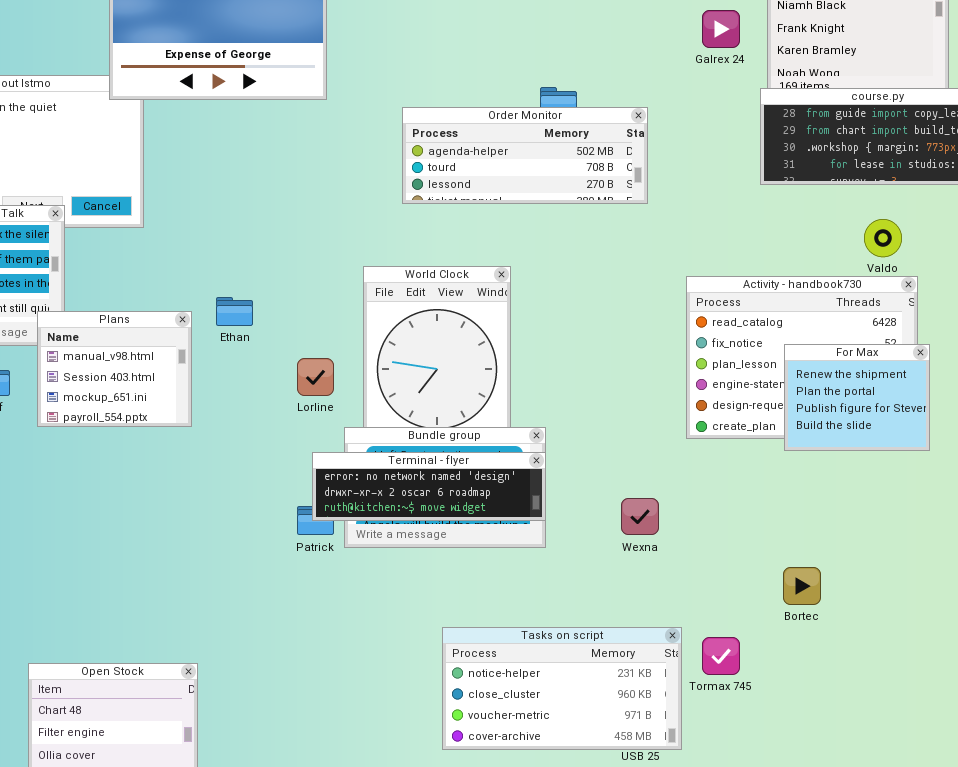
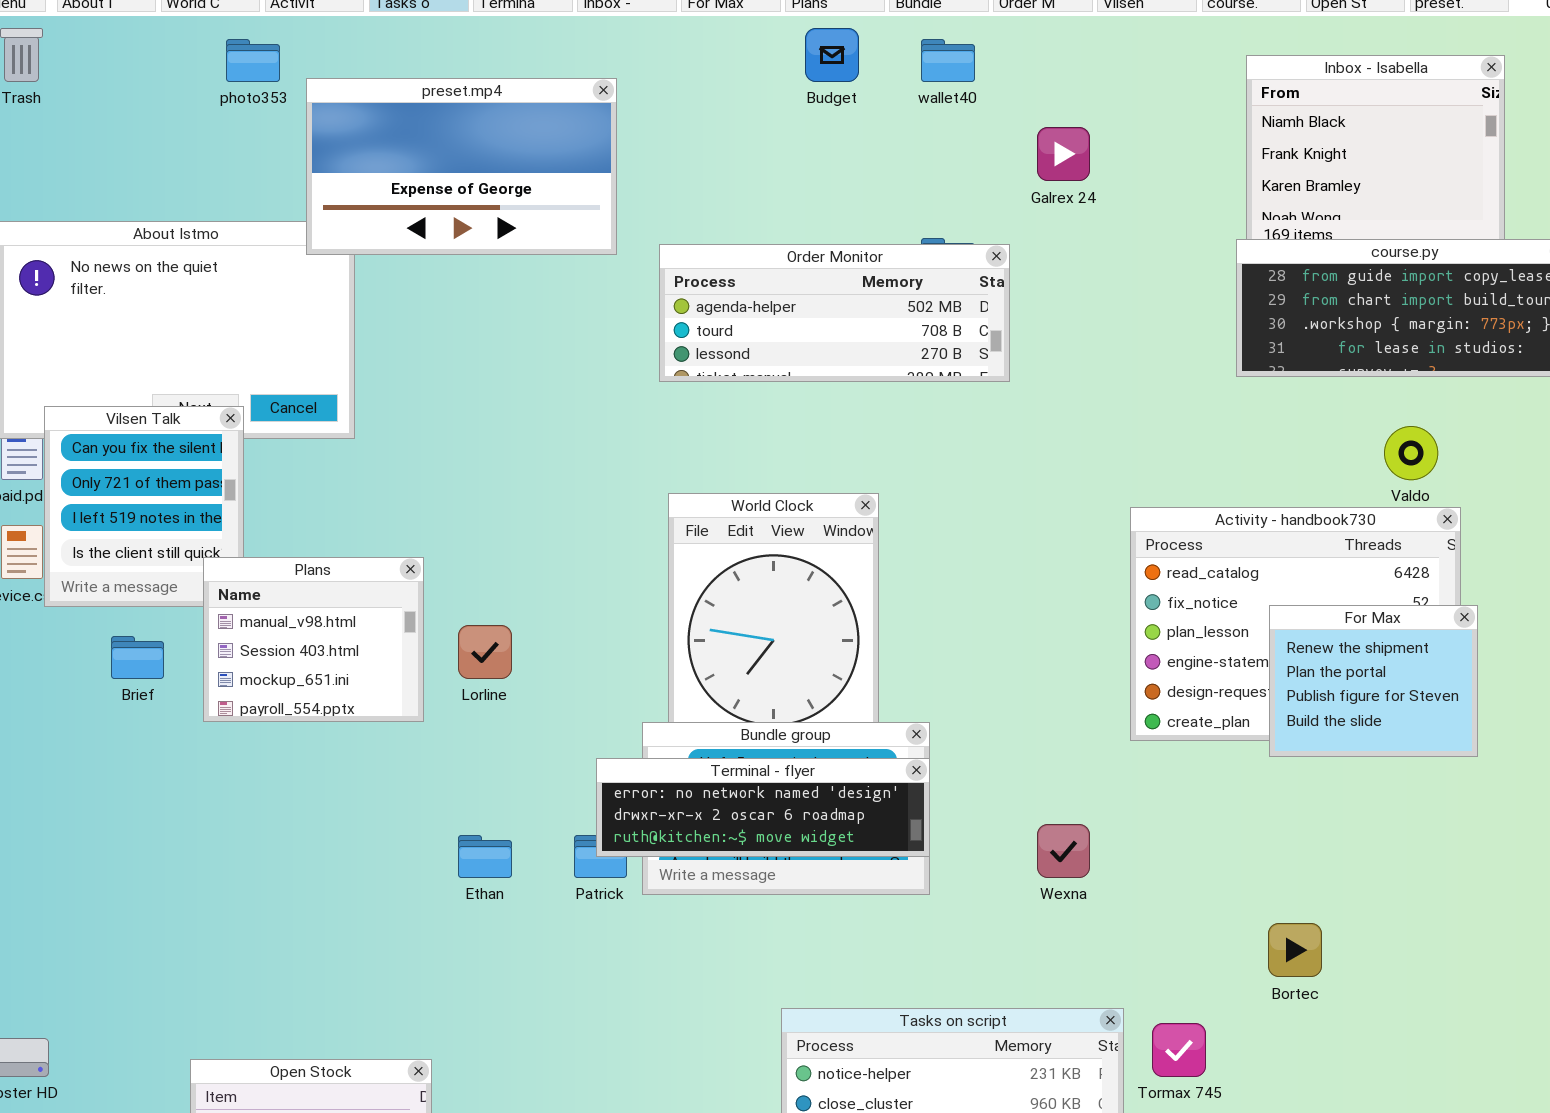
Galrex 24: [702,10,740,48] -> [1037,127,1090,181], moved
Order Monitor: [402,107,648,204] -> [659,244,1010,382], moved
Ethan: [216,297,253,326] -> [458,835,512,878], moved
Lorline: [297,358,334,396] -> [458,625,512,679], moved

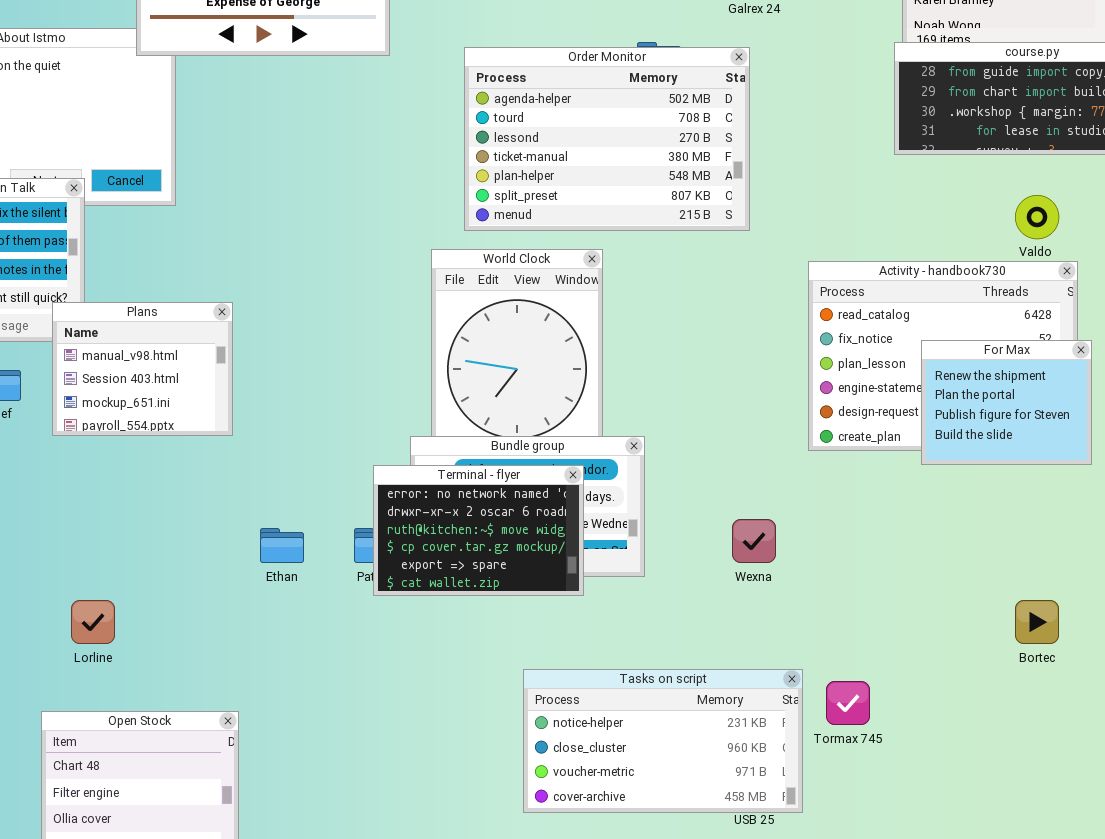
Order Monitor: [659,244,1010,382] -> [464,47,750,231], moved, resized
Lorline: [458,625,512,679] -> [71,600,115,644], moved
Terminal - flyer: [596,758,930,857] -> [373,465,584,596], resized
Bortec: [1268,923,1322,977] -> [1015,600,1059,644], moved

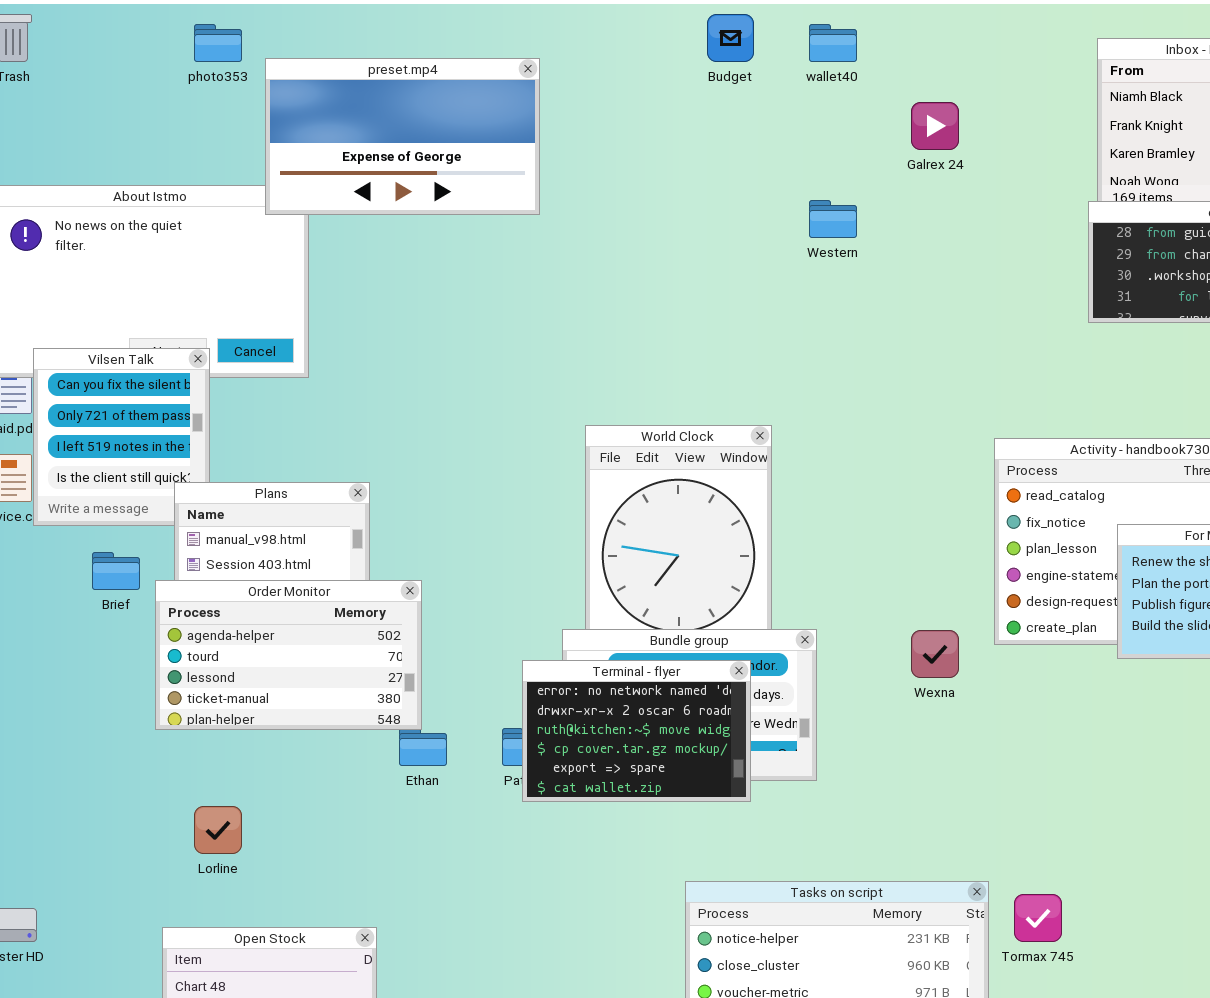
Order Monitor: [464,47,750,231] -> [155,580,422,730], moved, resized
Wexna: [732,519,776,563] -> [911,630,959,678], moved

